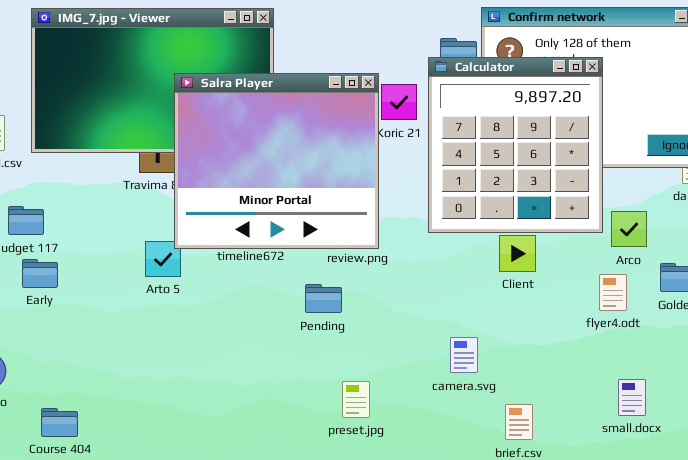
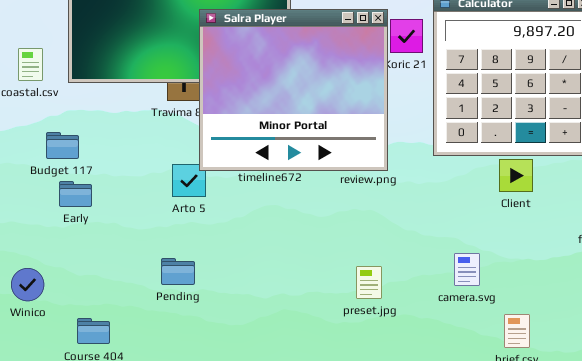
Pending: [305,284,342,313] -> [161,258,195,285], moved
preset.jpg: [342,381,370,418] -> [356,266,382,299], moved

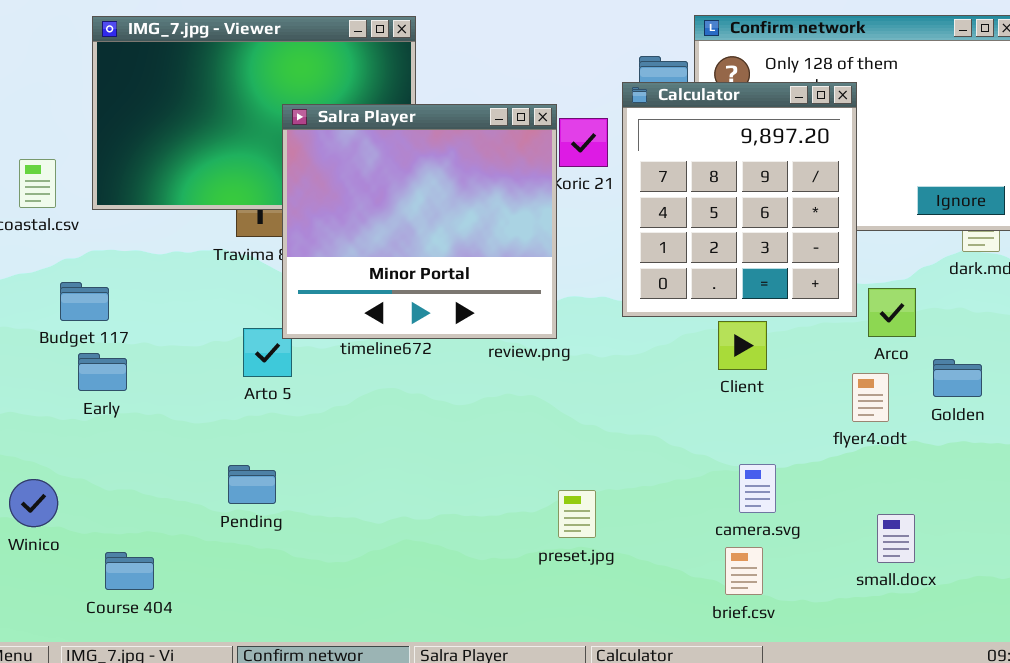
camera.svg: [454,253,480,286] -> [739,464,776,513], moved
preset.jpg: [356,266,382,299] -> [558,490,596,538], moved

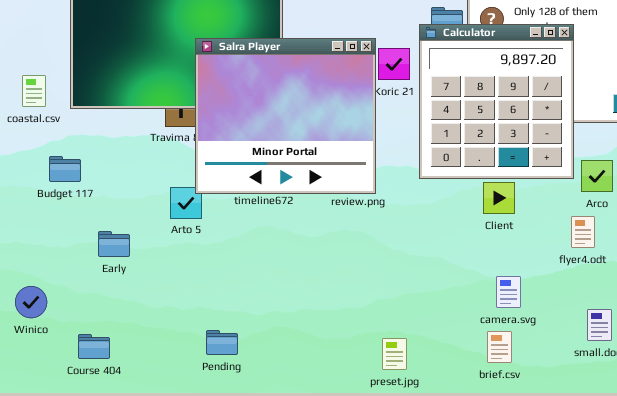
Early: [78,353,127,391] -> [98,231,130,257], moved
Pending: [228,465,276,504] -> [206,330,238,355], moved
preset.jpg: [558,490,596,538] -> [382,338,407,370], moved

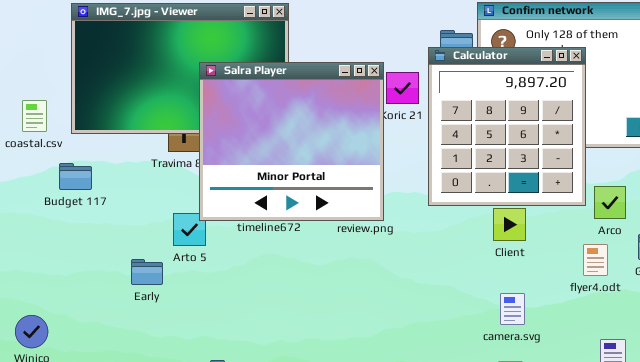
Budget 117: [49,156,81,182] -> [59,163,92,190], moved
Early: [98,231,130,257] -> [131,259,163,285], moved
camera.svg: [496,276,521,308] -> [500,293,525,325], moved

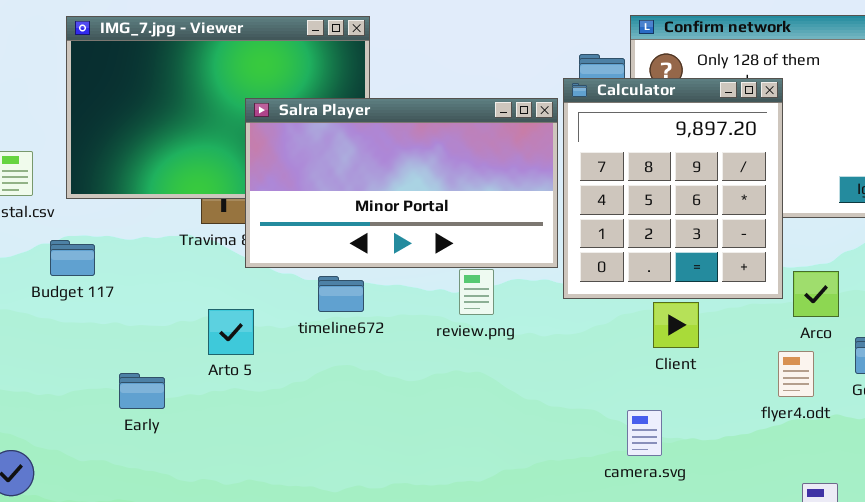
Salra Player: [199,62,384,221] -> [245,98,558,268], resized
Early: [131,259,163,285] -> [119,373,165,409], moved
camera.svg: [500,293,525,325] -> [627,410,662,456], moved

